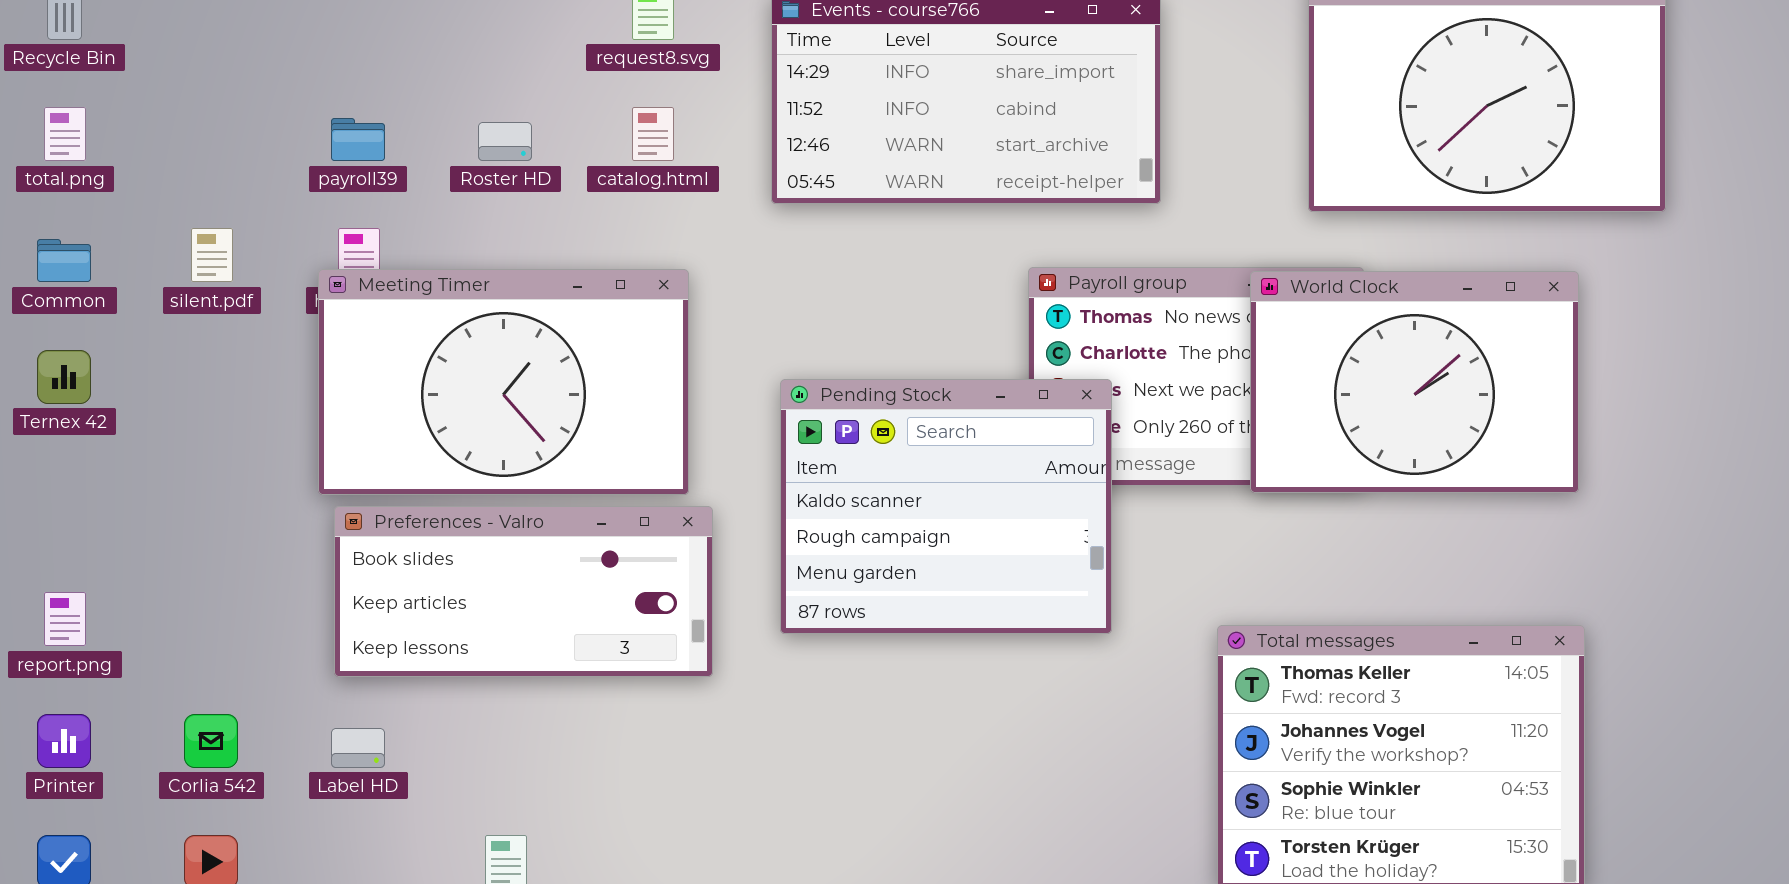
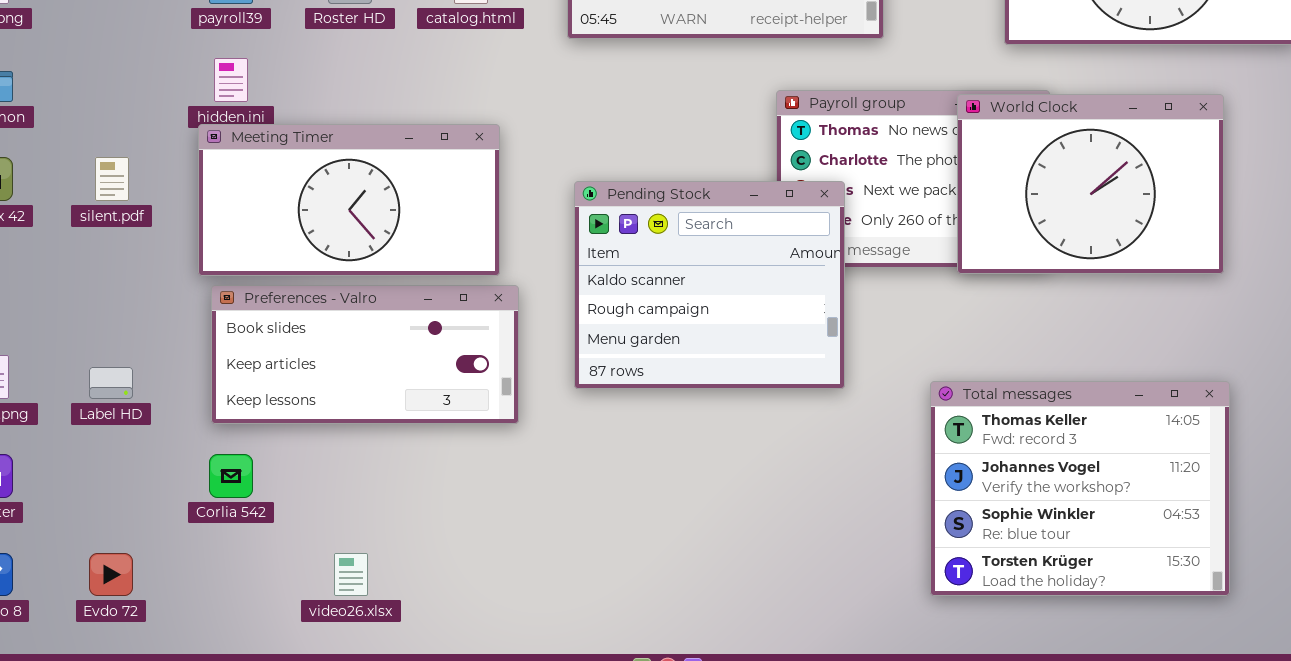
silent.pdf: [191,228,233,282] -> [95,157,129,201], moved
Meeting Timer: [318,269,689,495] -> [198,124,500,276], resized
Corlia 542: [184,714,238,768] -> [209,454,253,498], moved
Label HD: [331,728,385,768] -> [89,367,133,399], moved

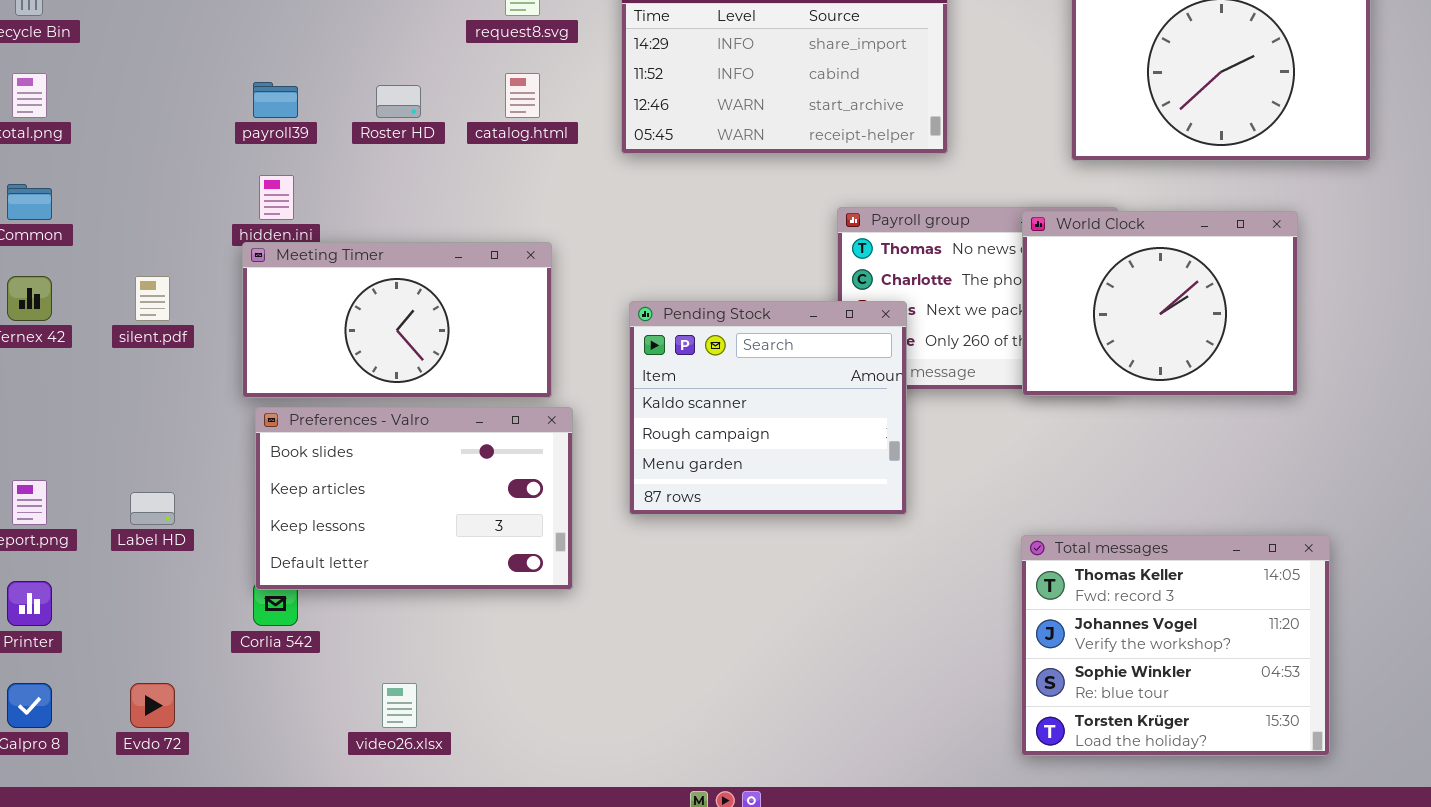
Preferences - Valro: [211,285,519,424] -> [255,407,573,590], resized
Total messages: [930,381,1230,596] -> [1021,535,1330,756], moved

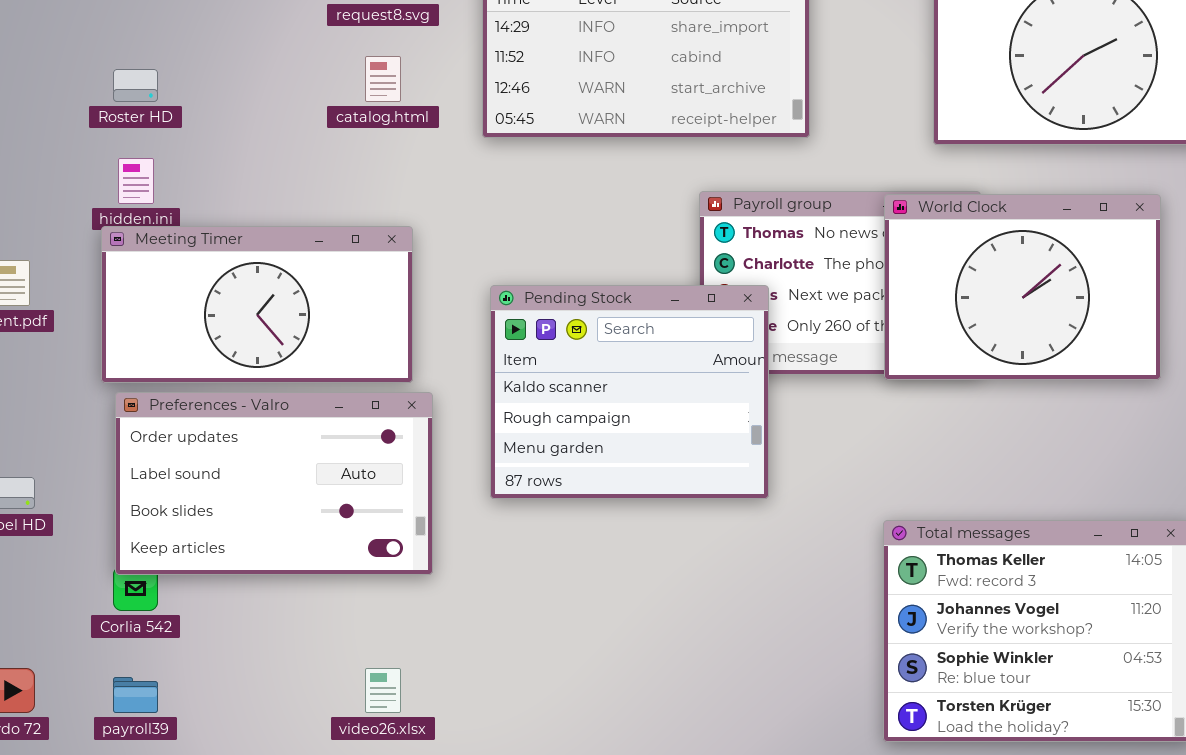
payroll39: [253,82,298,118] -> [113,677,158,713], moved
Roster HD: [376,85,421,118] -> [113,69,158,102], moved
Preferences - Valro: [255,407,573,590] -> [115,392,433,575], scrolled up 2 rows
video26.xlsx: [382,683,417,728] -> [365,668,401,713], moved

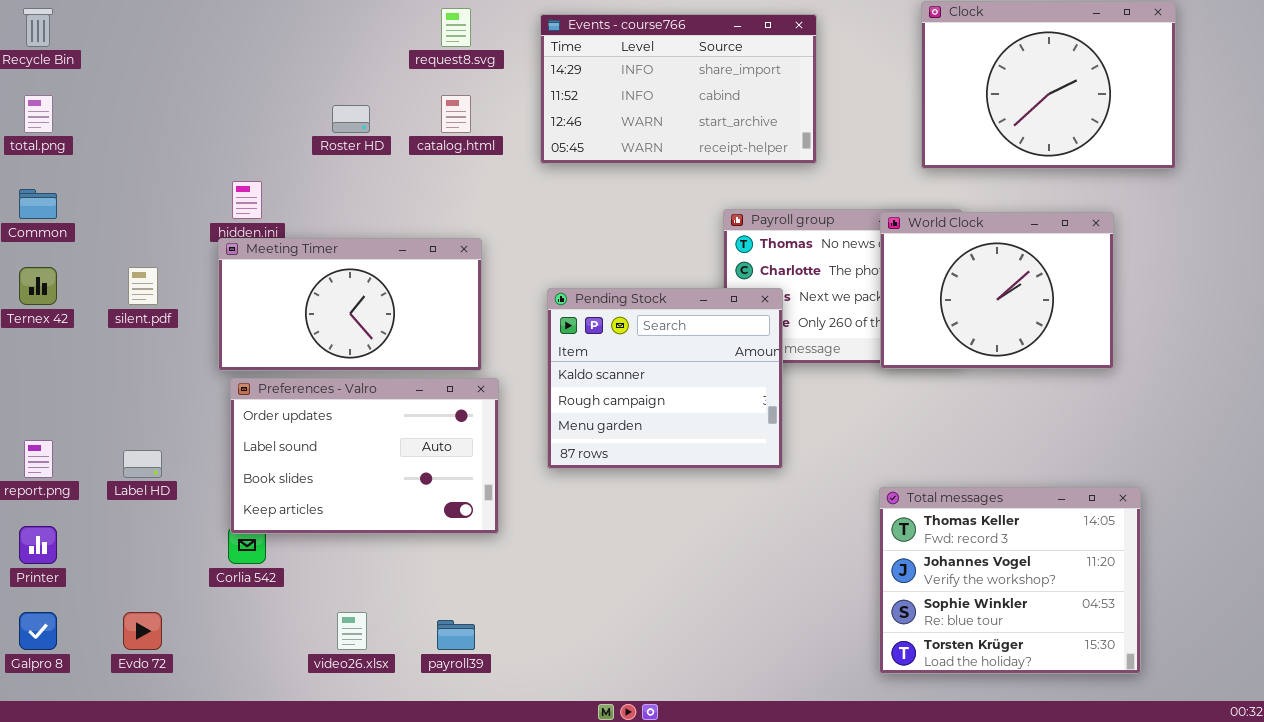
Roster HD: [113,69,158,102] -> [332,105,370,133], moved
video26.xlsx: [365,668,401,713] -> [337,612,367,650], moved
payroll39: [113,677,158,713] -> [437,620,475,650], moved

